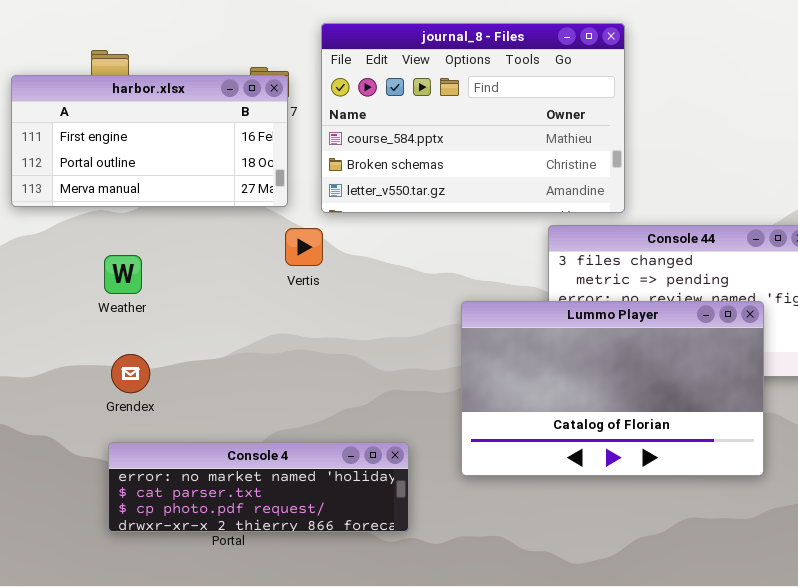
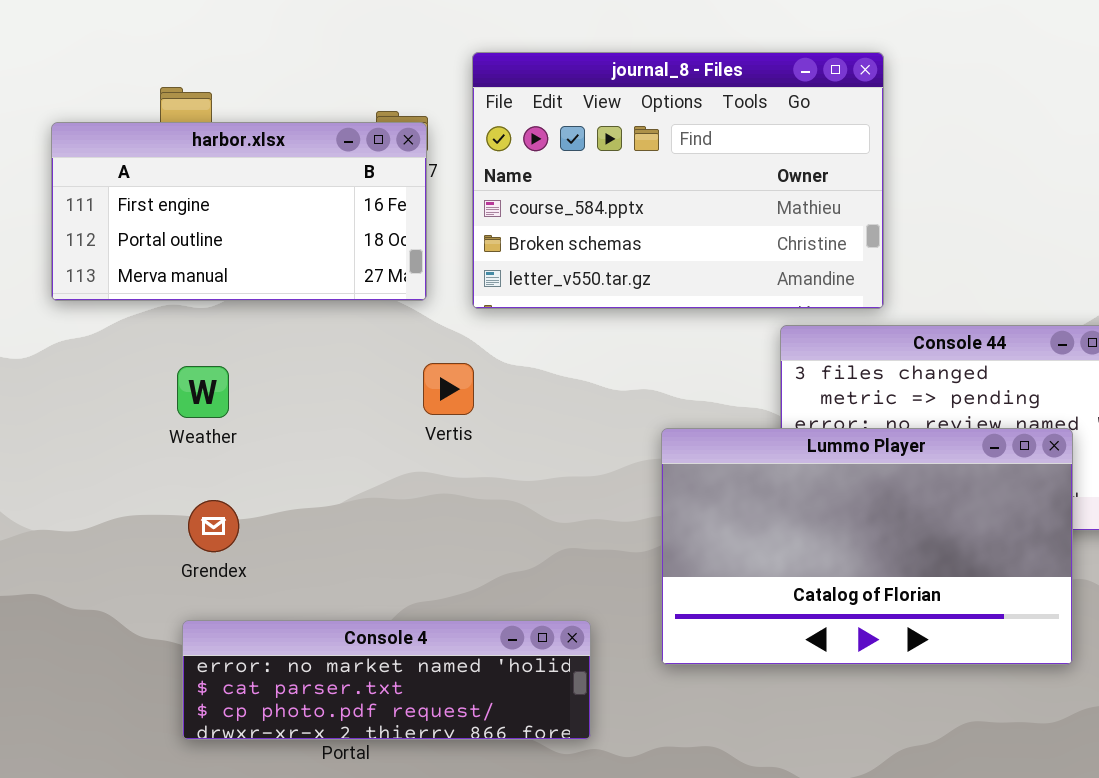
Vertis: [285,228,323,266] -> [423,363,474,415], moved

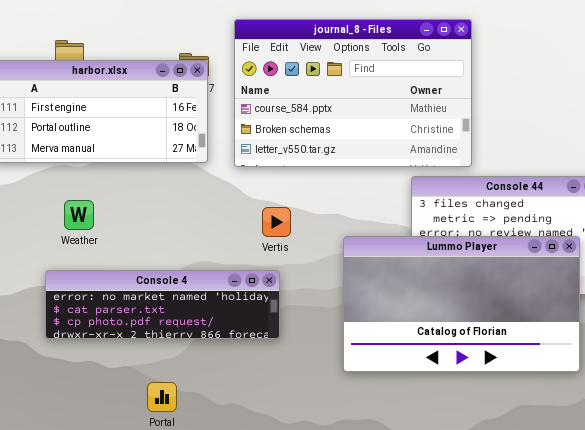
Vertis: [423,363,474,415] -> [262,207,291,237], moved
Console 4: [182,620,591,740] -> [45,270,280,339], moved

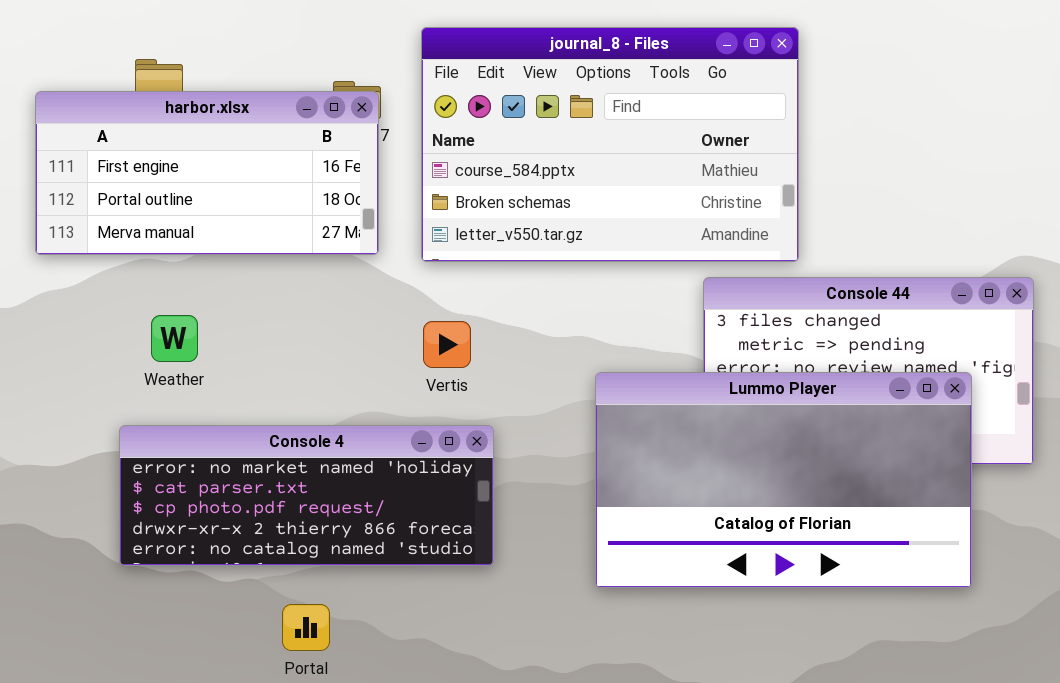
Vertis: [262,207,291,237] -> [423,321,471,368], moved
Console 4: [45,270,280,339] -> [119,425,494,566], resized

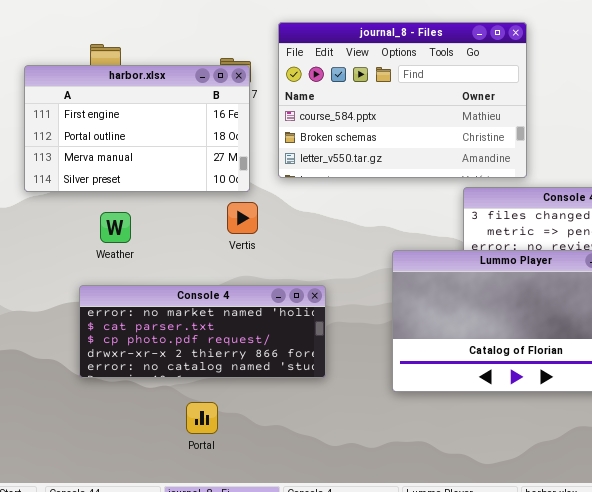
harbor.xlsx: [35,91,379,255] -> [24,65,250,192], resized
Vertis: [423,321,471,368] -> [227,202,258,234], moved

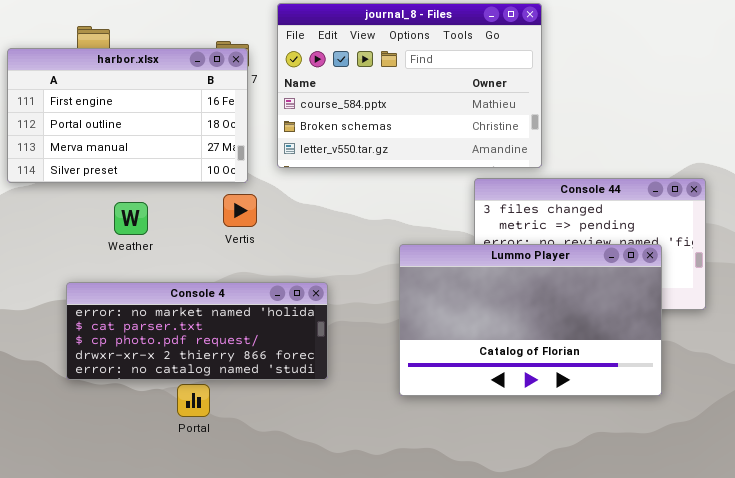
Weather: [100,212,131,243] -> [114,202,148,235], moved
Portal: [186,402,218,434] -> [177,384,210,417], moved

